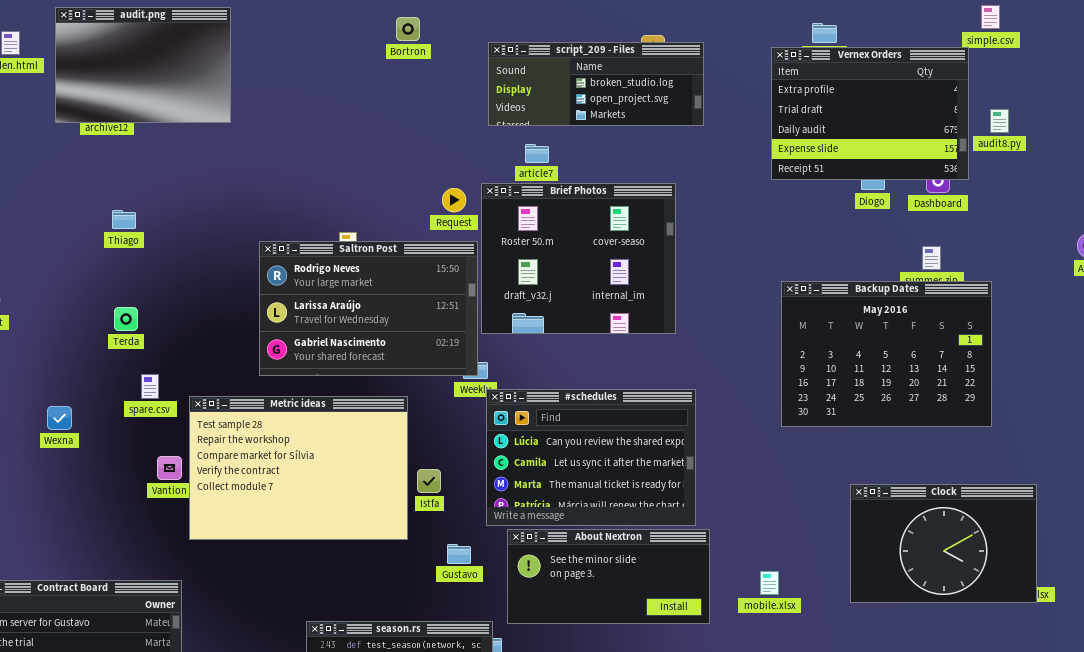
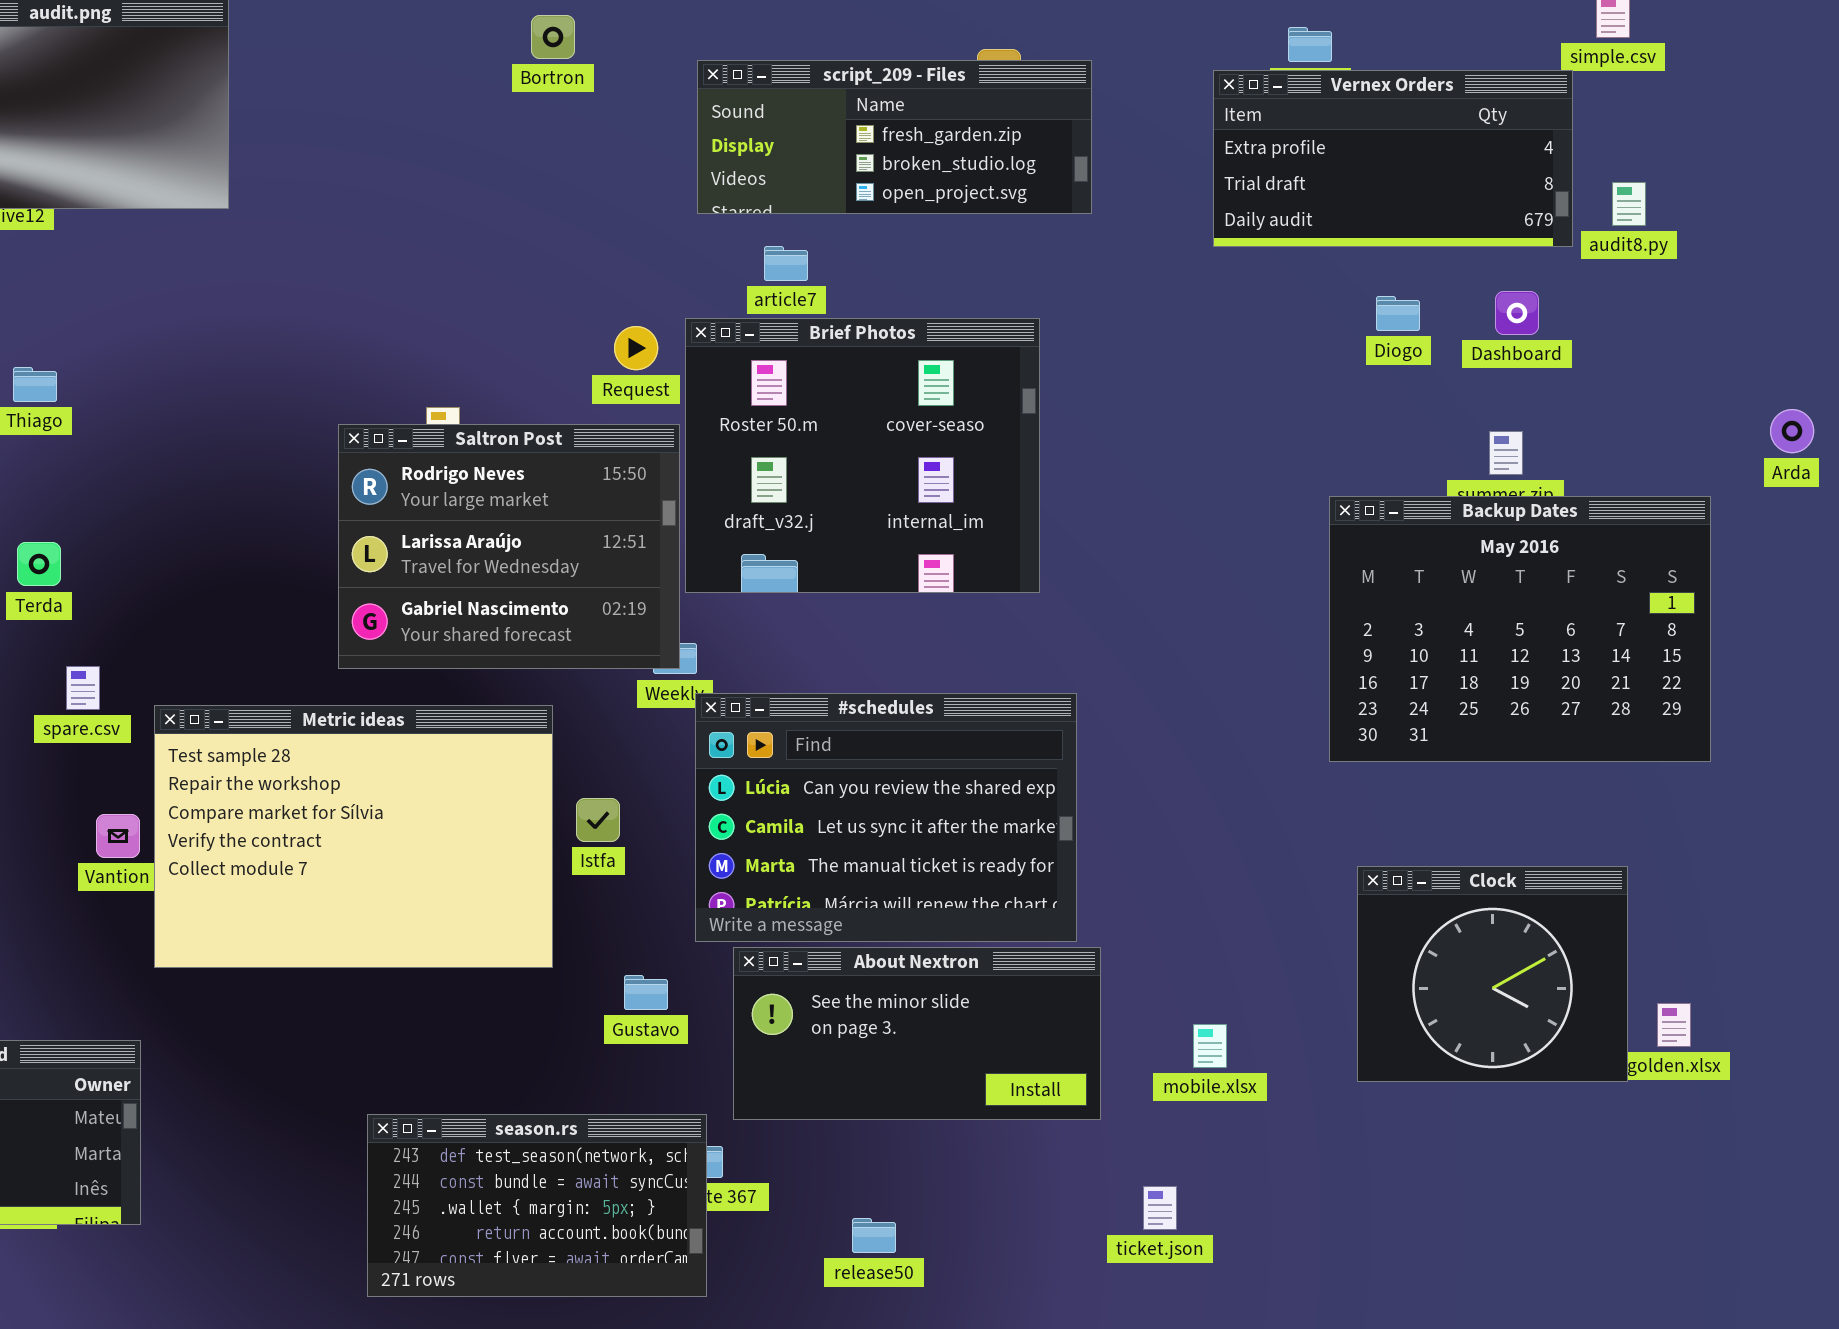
script_209 - Files: [488,42,704,126] -> [697,60,1092,214], scrolled up 1 row
Vernex Orders: [771,47,969,180] -> [1213,70,1573,247], resized
Saltron Post: [259,241,478,376] -> [338,424,680,669], resized
Backup Dates: [781,281,992,427] -> [1329,496,1711,762], moved
Istfa: [417,469,441,493] -> [576,798,620,842], moved
Clock: [850,484,1037,603] -> [1357,866,1628,1082], resized

